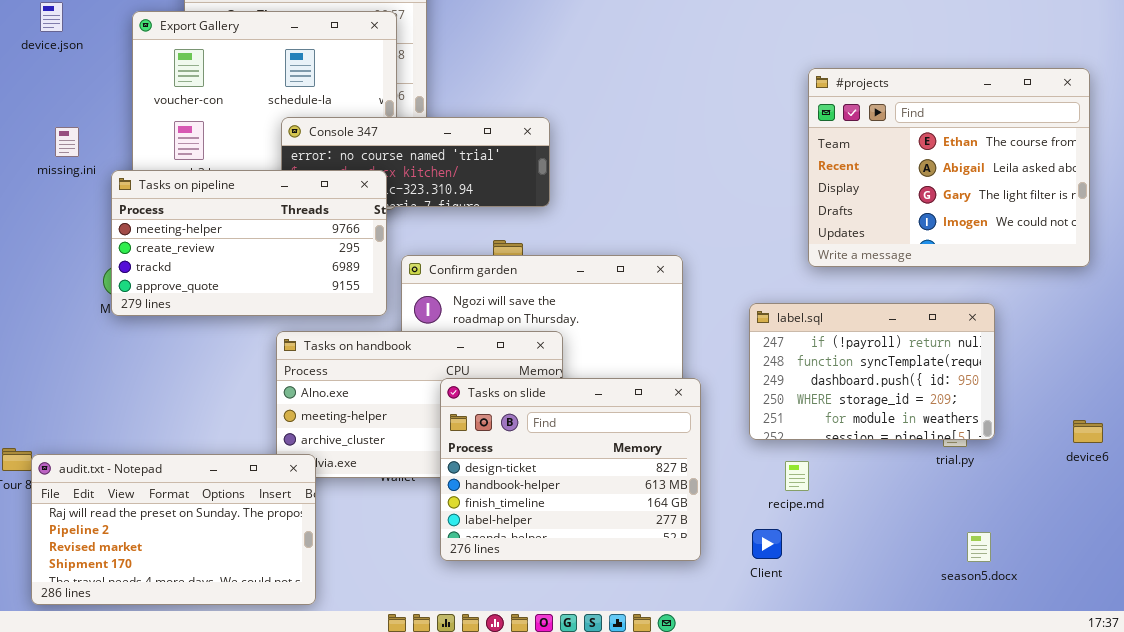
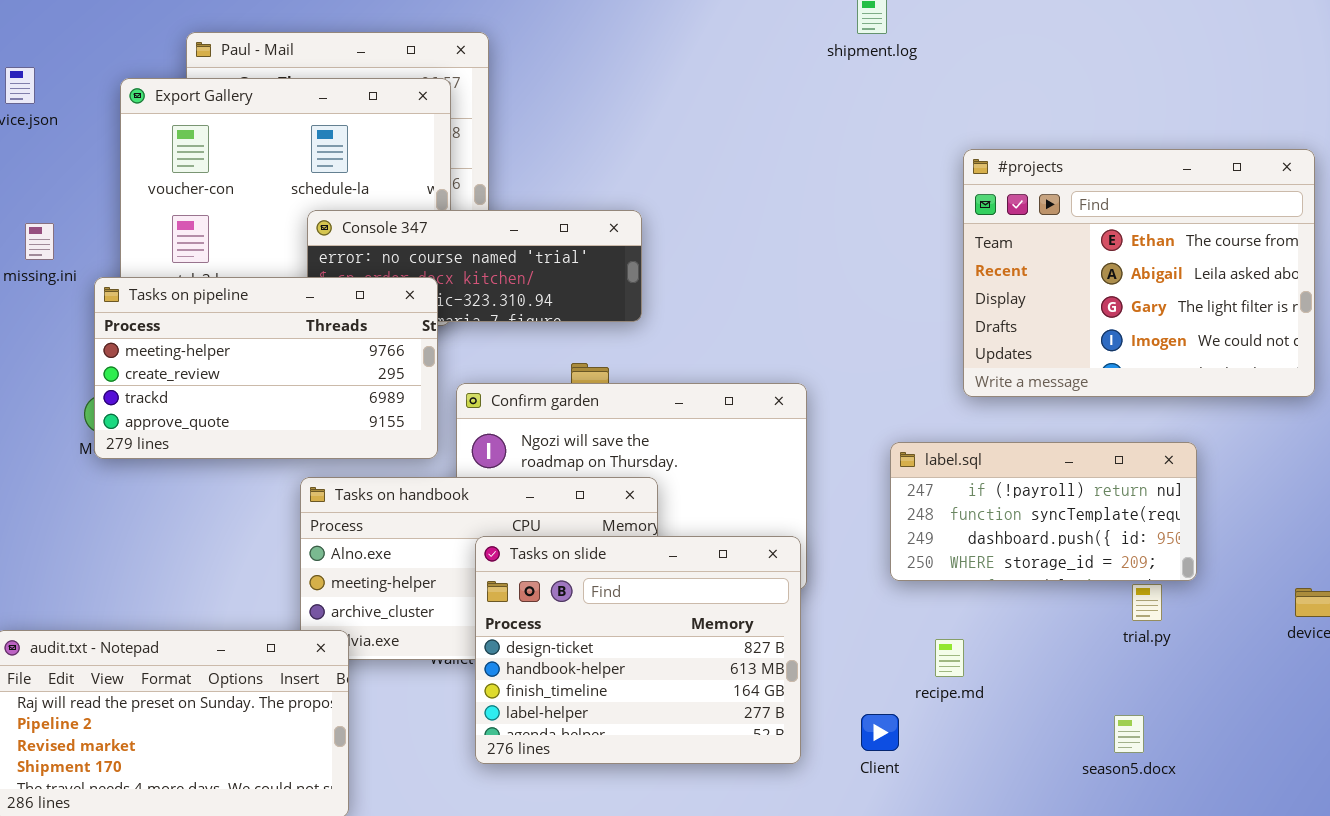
label.sql: [749,303,995,440] -> [890,442,1197,581], resized
Tasks on slide: [440,378,701,561] -> [475,536,801,764], moved
Client: [752,529,782,559] -> [861,714,899,751], moved
season5.docx: [967,532,991,562] -> [1114,715,1144,753], moved

